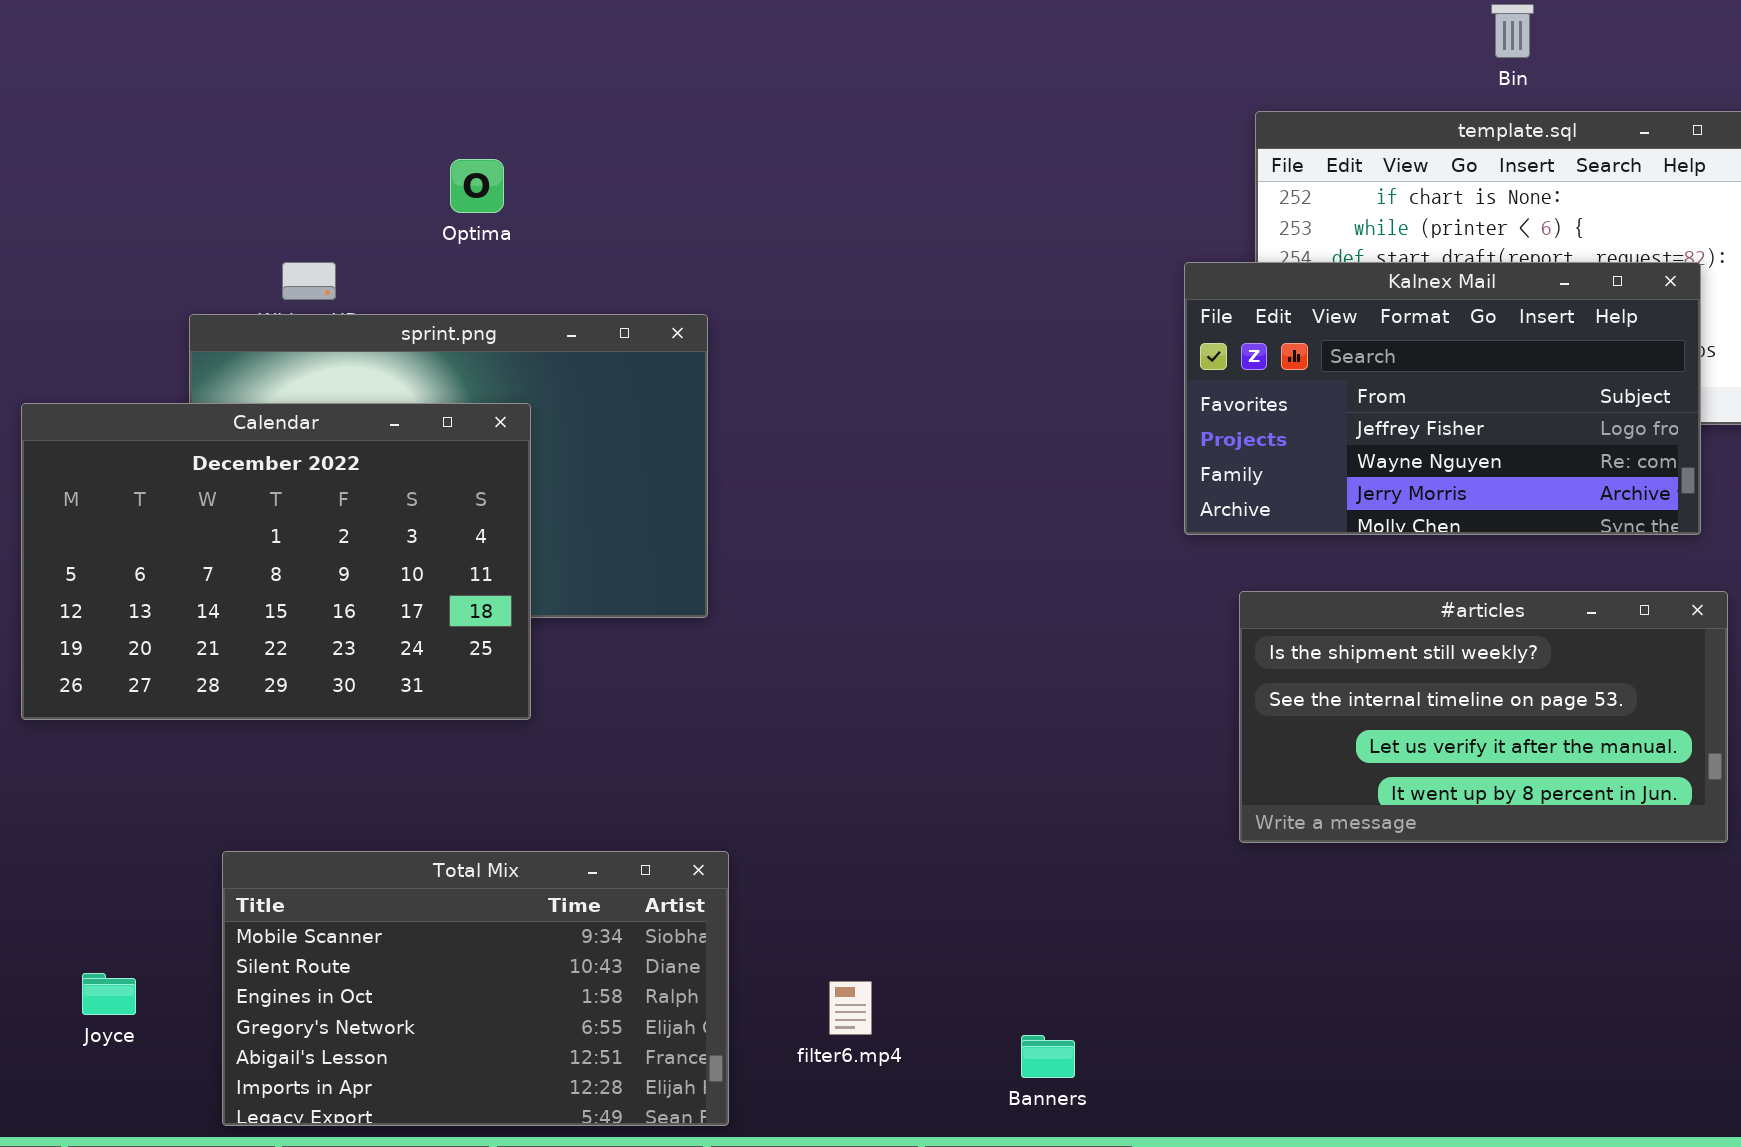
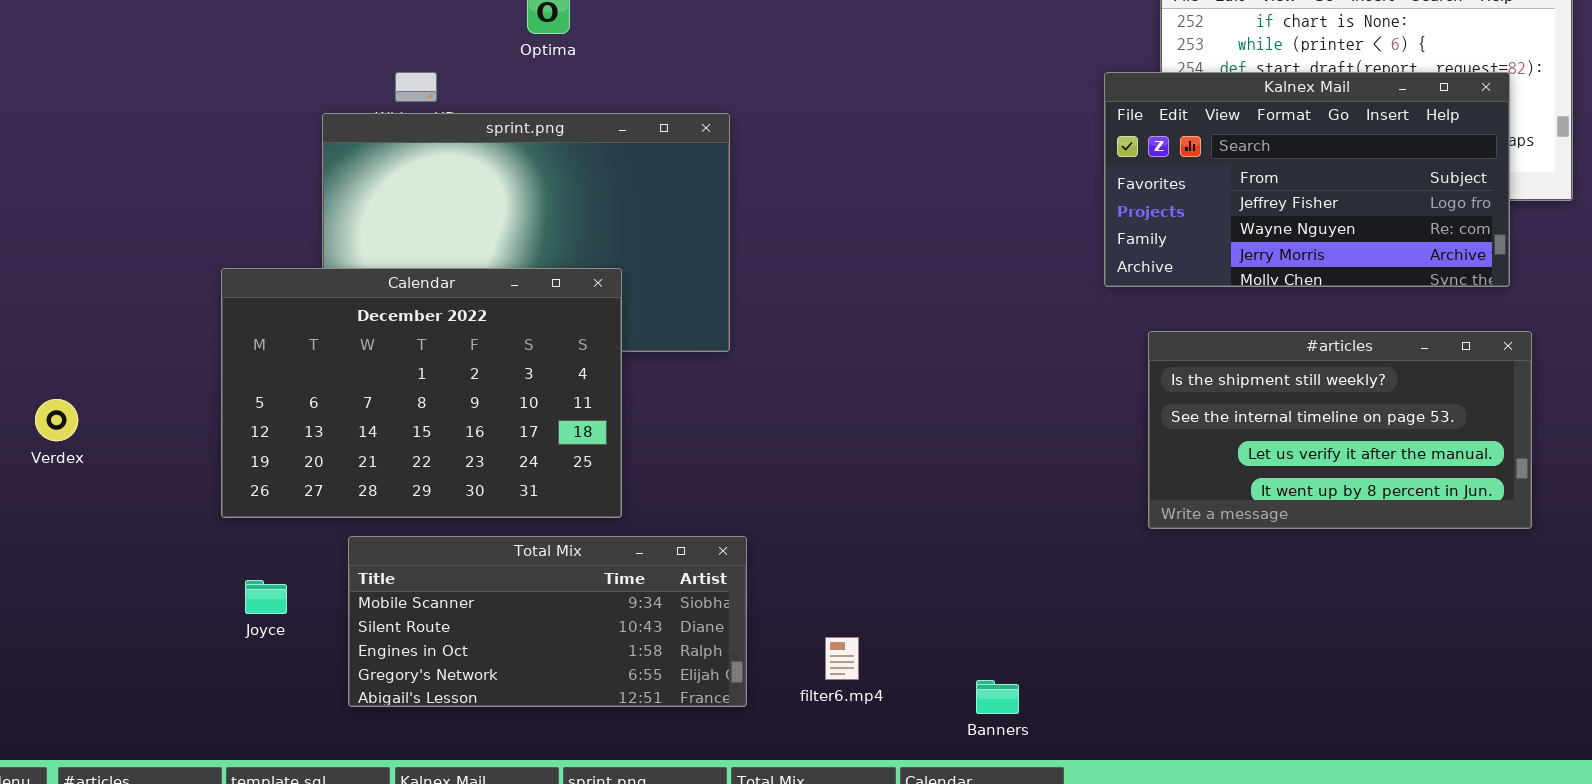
Calendar: [21,403,531,720] -> [221,268,622,518], moved
Total Mix: [222,851,729,1126] -> [348,536,747,707], resized
Joyce: [82,973,136,1015] -> [245,580,287,614], moved

